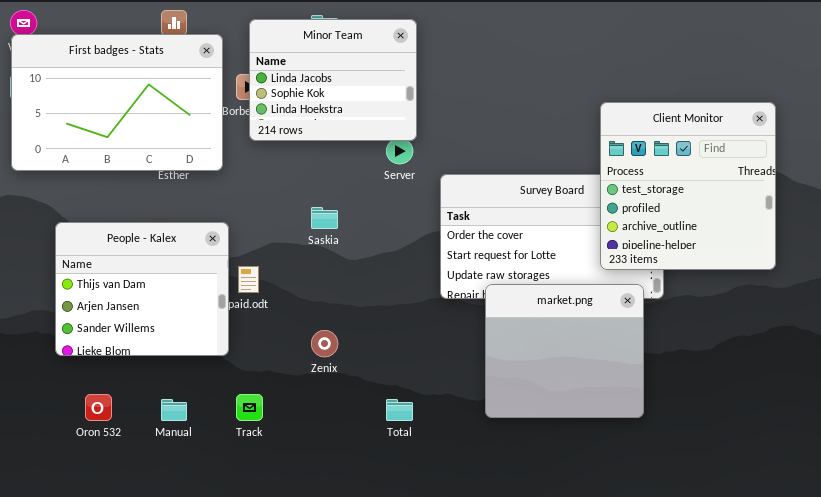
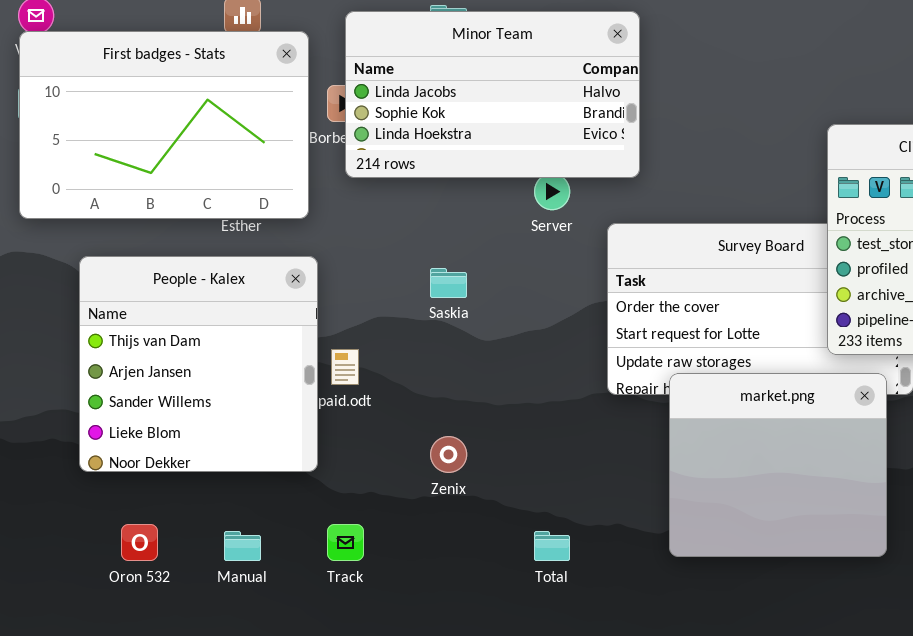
Minor Team: [249,19,417,141] -> [345,11,640,178], resized
People - Kalex: [55,222,229,356] -> [79,256,318,472], resized

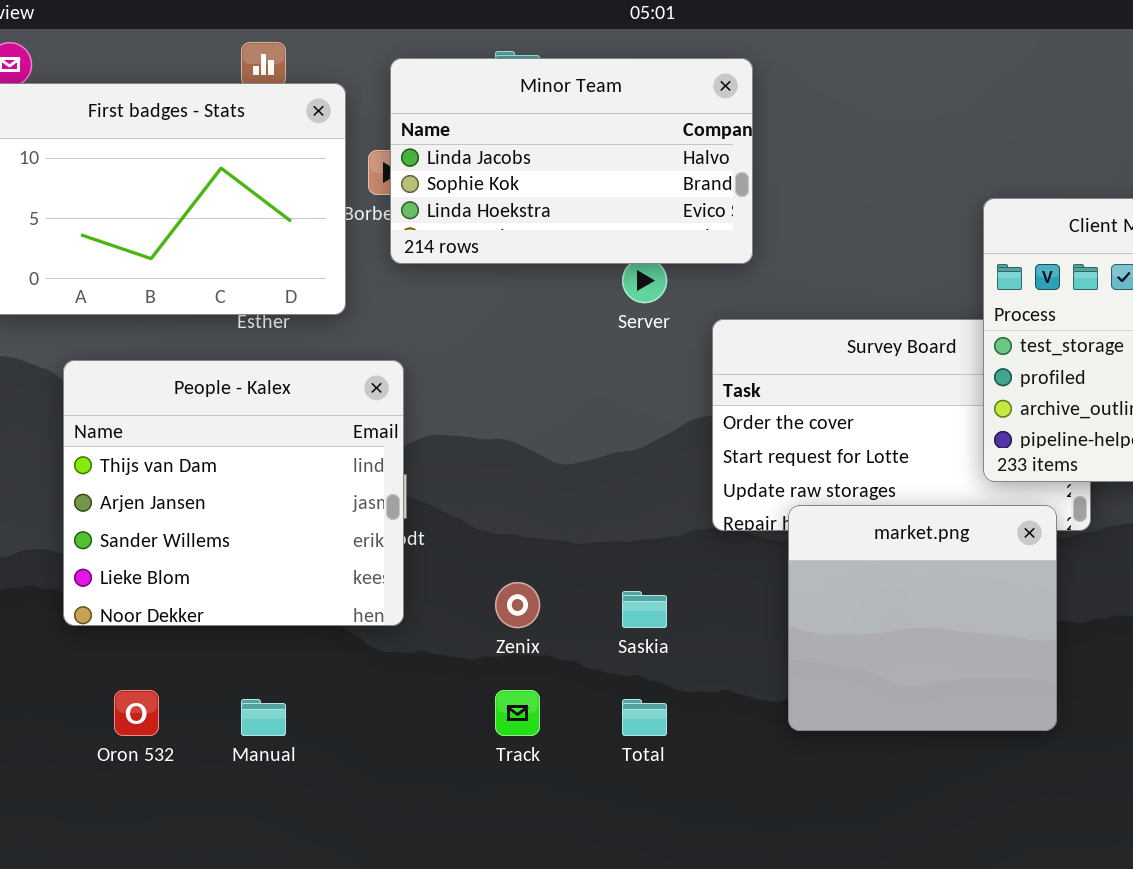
People - Kalex: [79,256,318,472] -> [63,360,404,626], resized
Saskia: [430,268,467,298] -> [622,591,667,628], moved
Track: [327,524,364,561] -> [495,690,540,736], moved

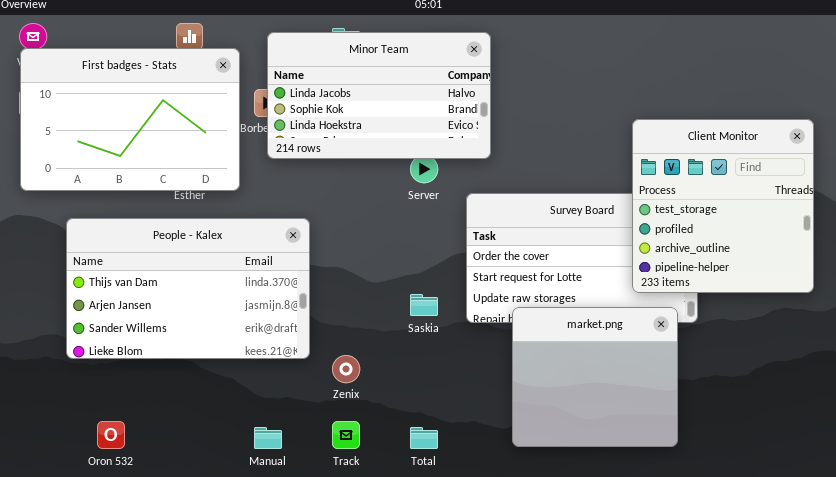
People - Kalex: [63,360,404,626] -> [66,218,310,359], resized
Saskia: [622,591,667,628] -> [410,294,438,316], moved
Manual: [241,699,286,736] -> [254,427,282,449], moved

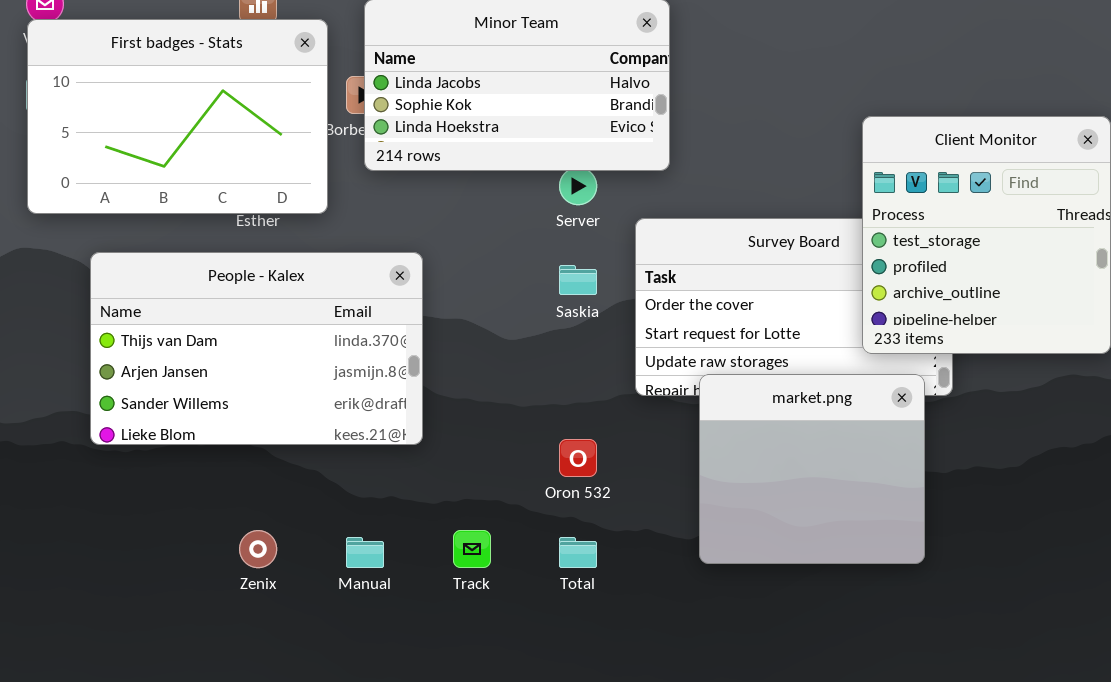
Saskia: [410,294,438,316] -> [559,265,597,295], moved
Zenix: [332,355,360,383] -> [239,530,277,568], moved
Oron 532: [97,421,125,449] -> [559,439,597,477], moved

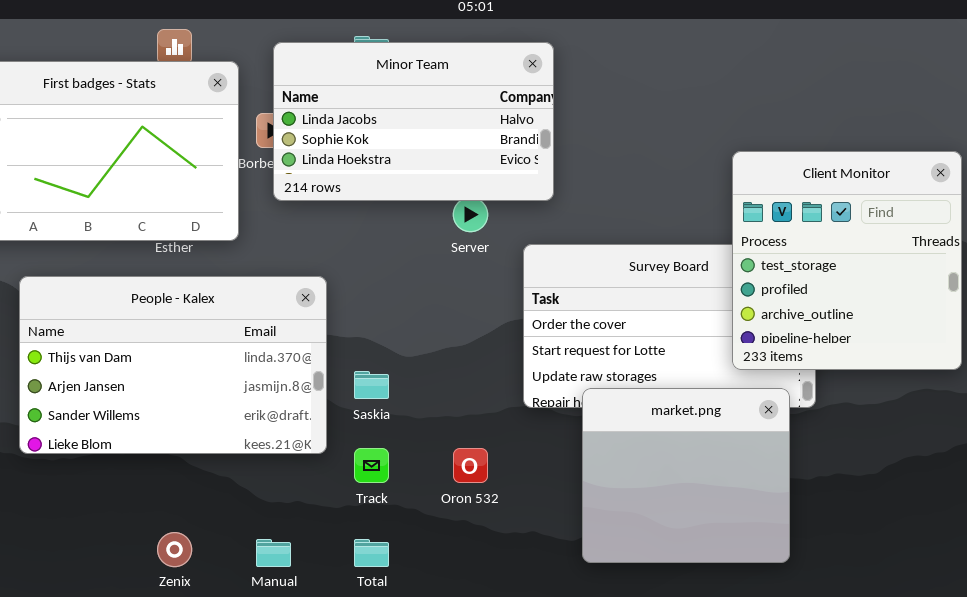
Saskia: [559,265,597,295] -> [354,371,389,399], moved
Track: [453,530,491,568] -> [354,448,389,483], moved
Total: [559,537,597,568] -> [354,539,389,567], moved

